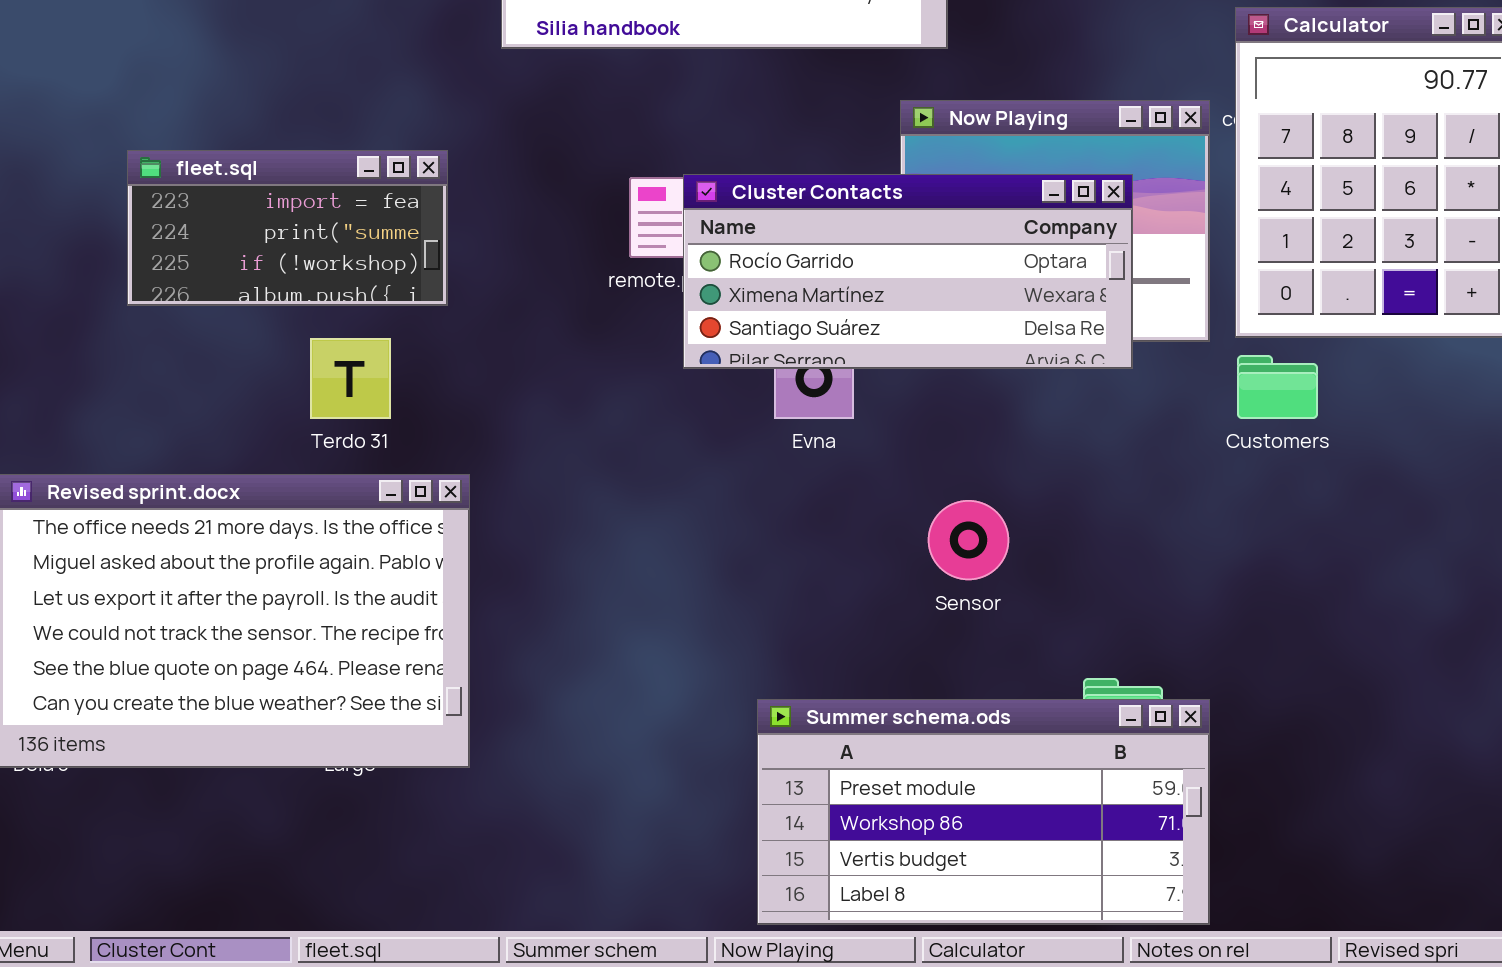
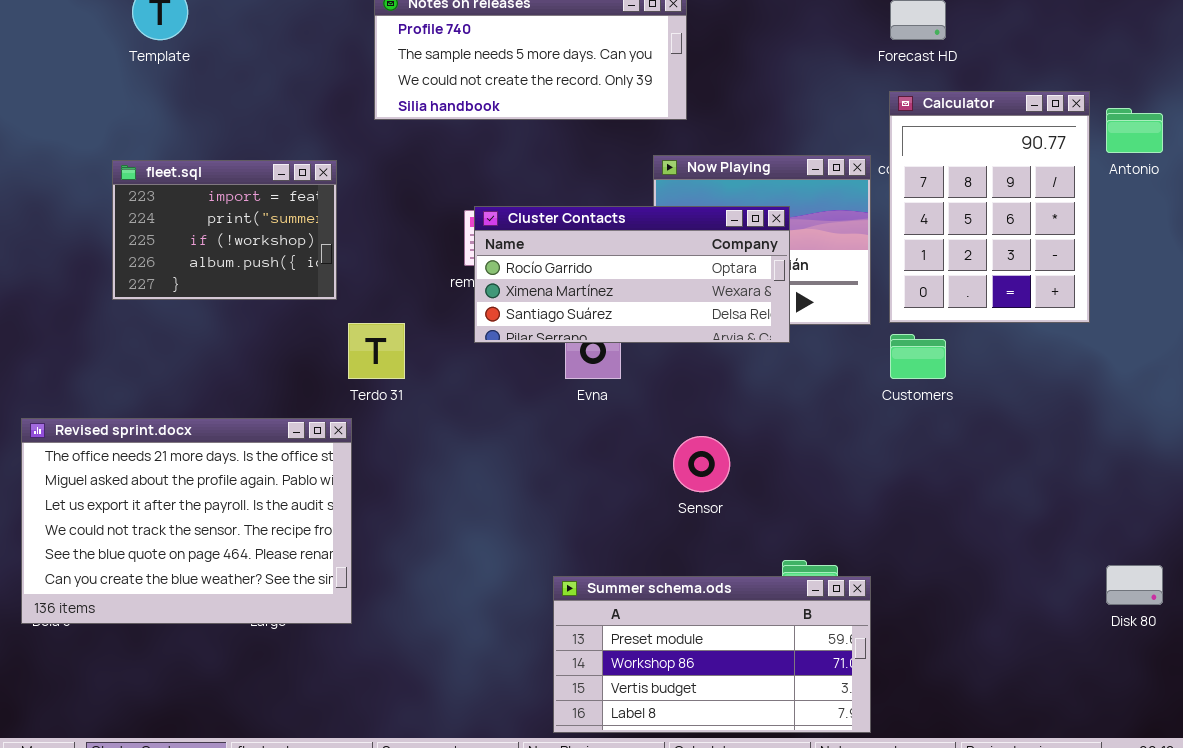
fleet.sql: [127,150,448,306] -> [112,160,337,300], resized
Cluster Contacts: [683,174,1133,369] -> [474,206,790,343], moved
Terdo 31: [310,338,391,419] -> [348,323,405,379], moved

